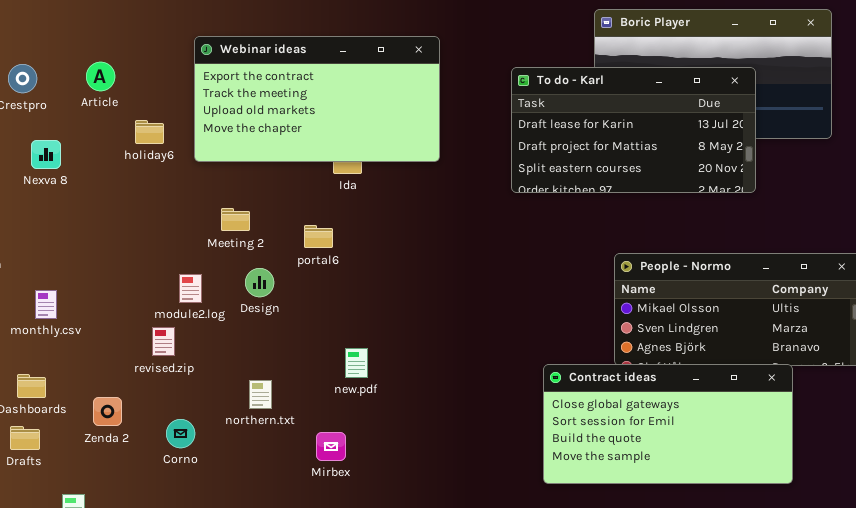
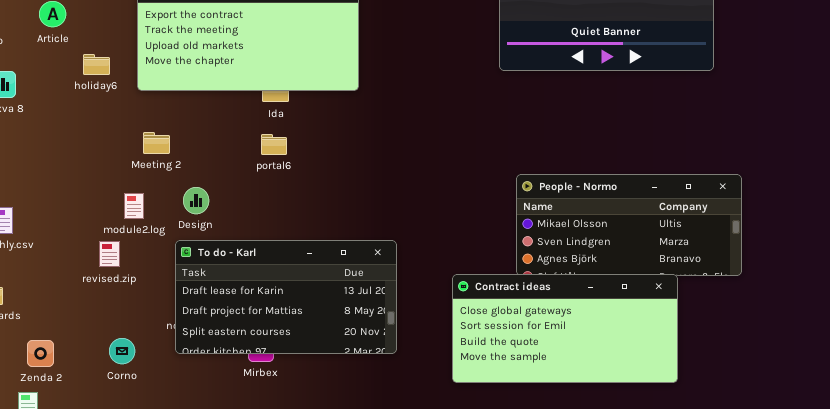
To do - Karl: [511,67,756,193] -> [175,240,397,354], moved
Meeting 2: [221,208,250,231] -> [143,132,170,154], moved
portal6: [304,225,333,248] -> [261,134,287,155], moved
Zenda 2: [93,397,122,426] -> [27,340,54,367], moved
Corno: [166,419,195,448] -> [109,338,135,364], moved

